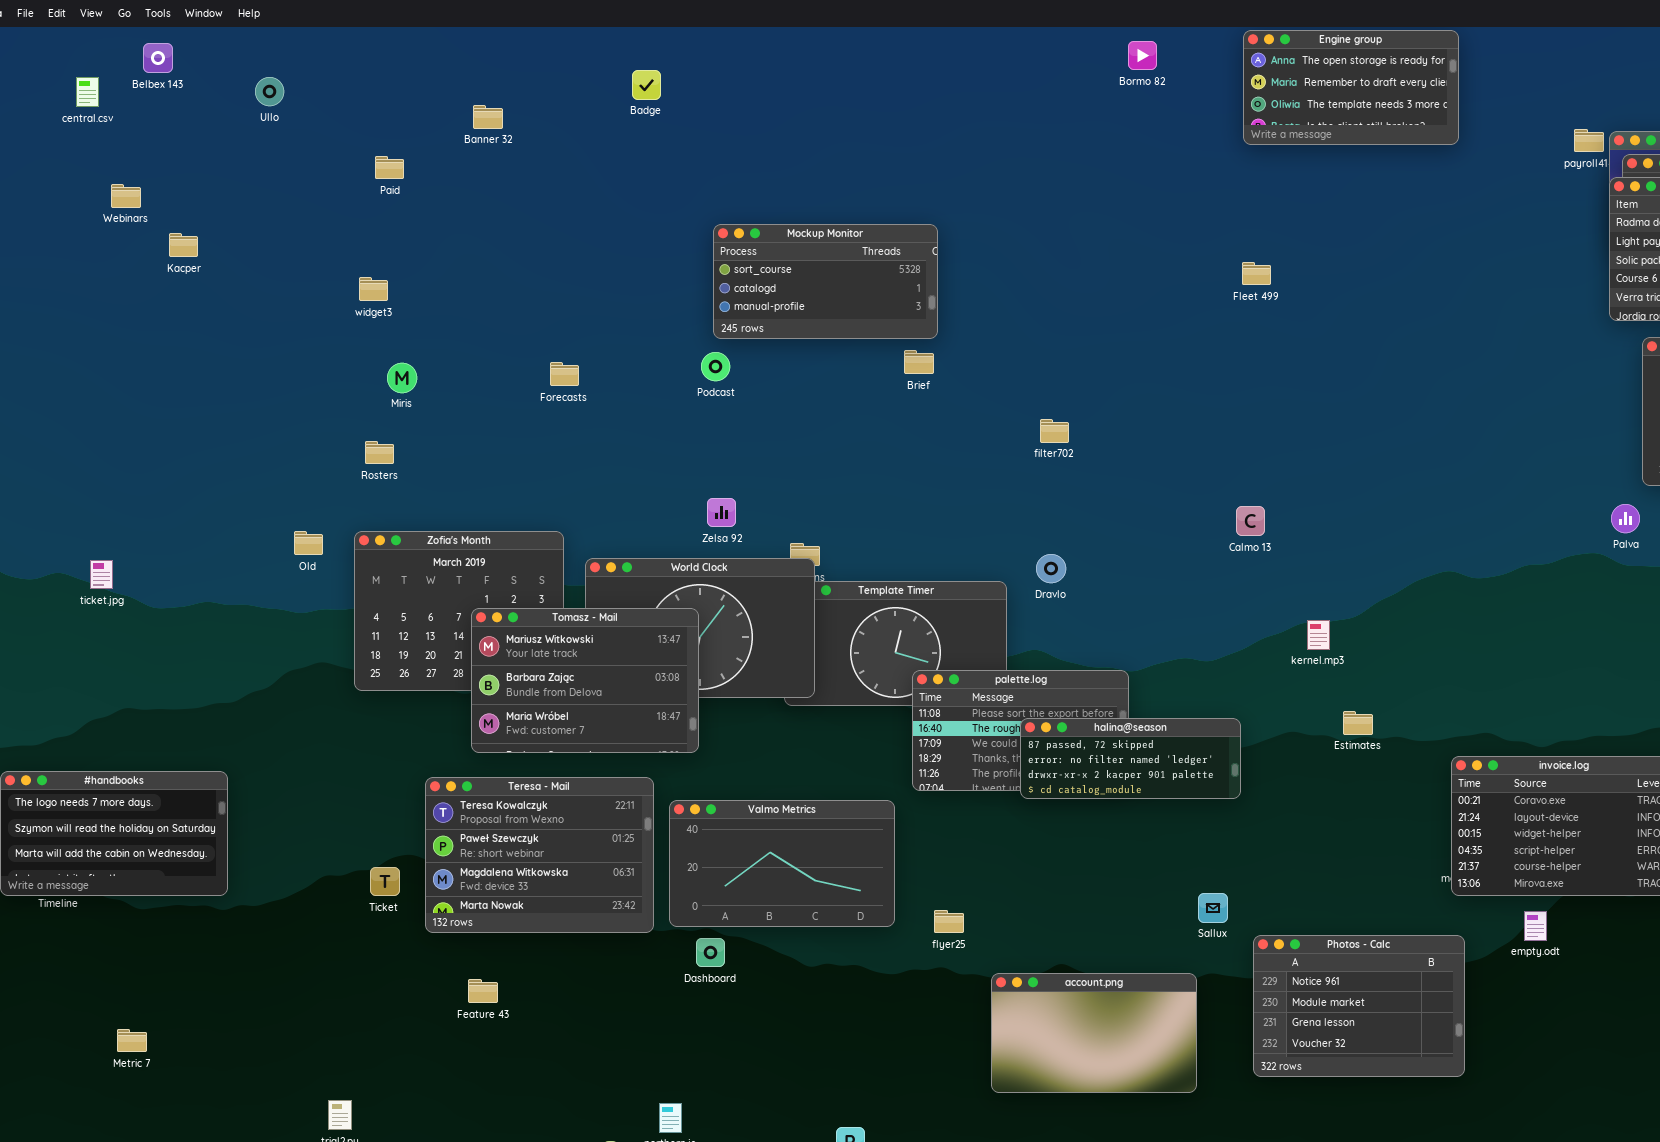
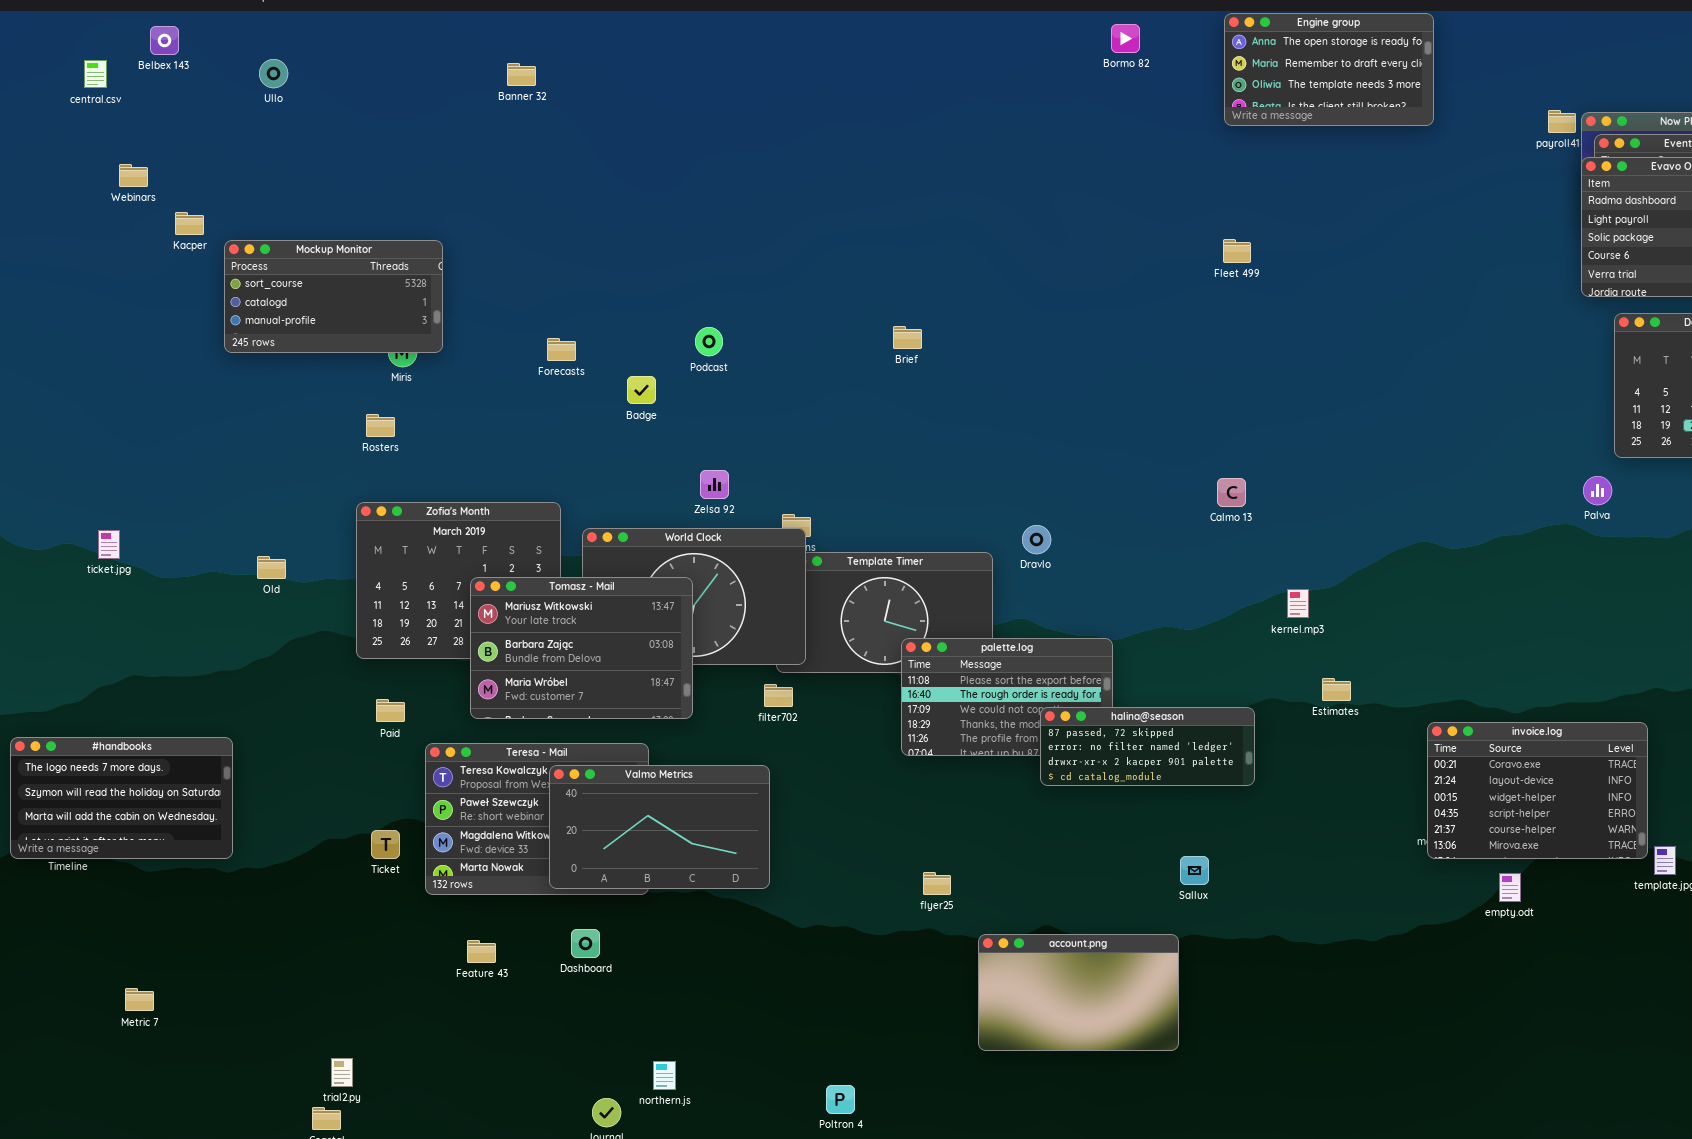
Badge: [632,70,661,100] -> [627,376,656,404], moved
Banner 32: [473,105,503,129] -> [507,63,536,86], moved
Paid: [375,156,404,179] -> [376,699,405,722], moved
Mockup Monitor: [713,224,938,339] -> [224,240,443,353], moved
filter702: [1040,419,1069,443] -> [764,684,793,707], moved
Old: [294,531,323,555] -> [257,556,286,579], moved
halina@season: [1020,718,1241,799] -> [1040,707,1255,786], moved
Valmo Metrics: [669,800,895,927] -> [549,765,770,889], moved
Photos - Calc: [1253,935,1465,1077] -> none, closed
Dashboard: [696,938,725,967] -> [571,929,600,958], moved

